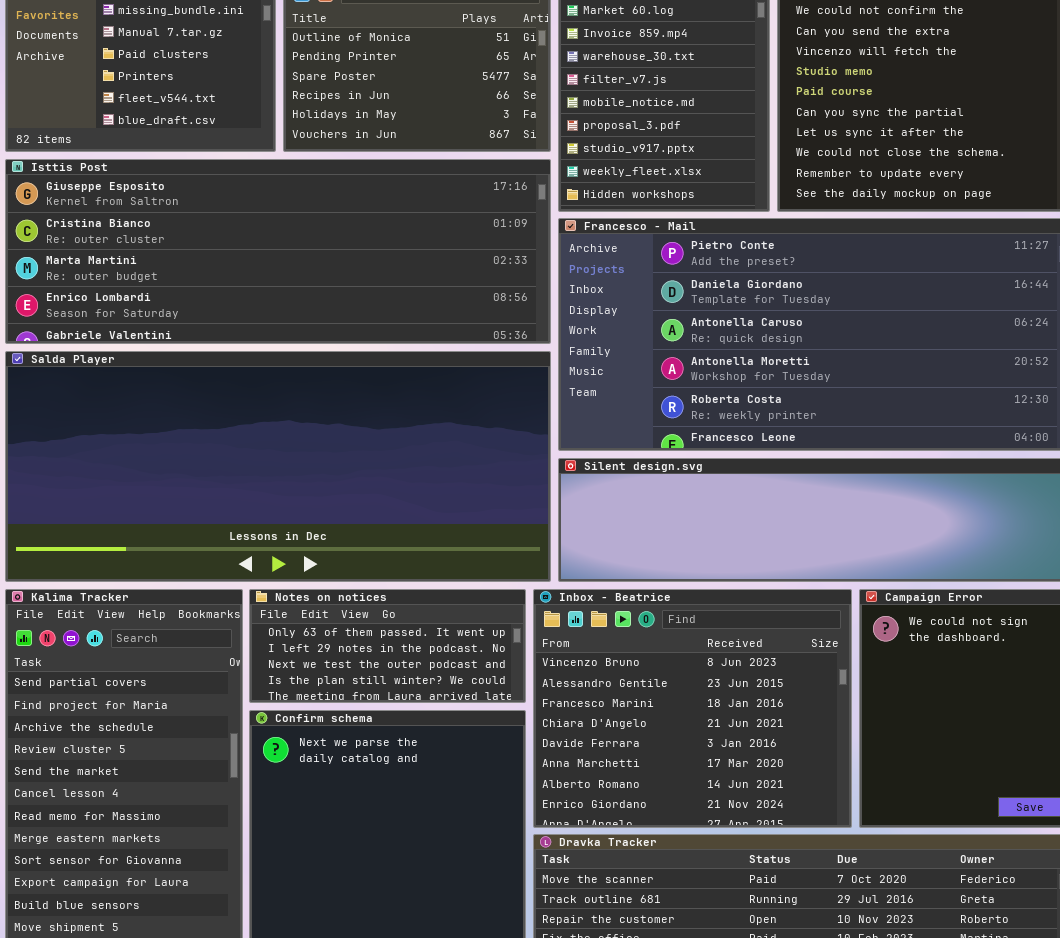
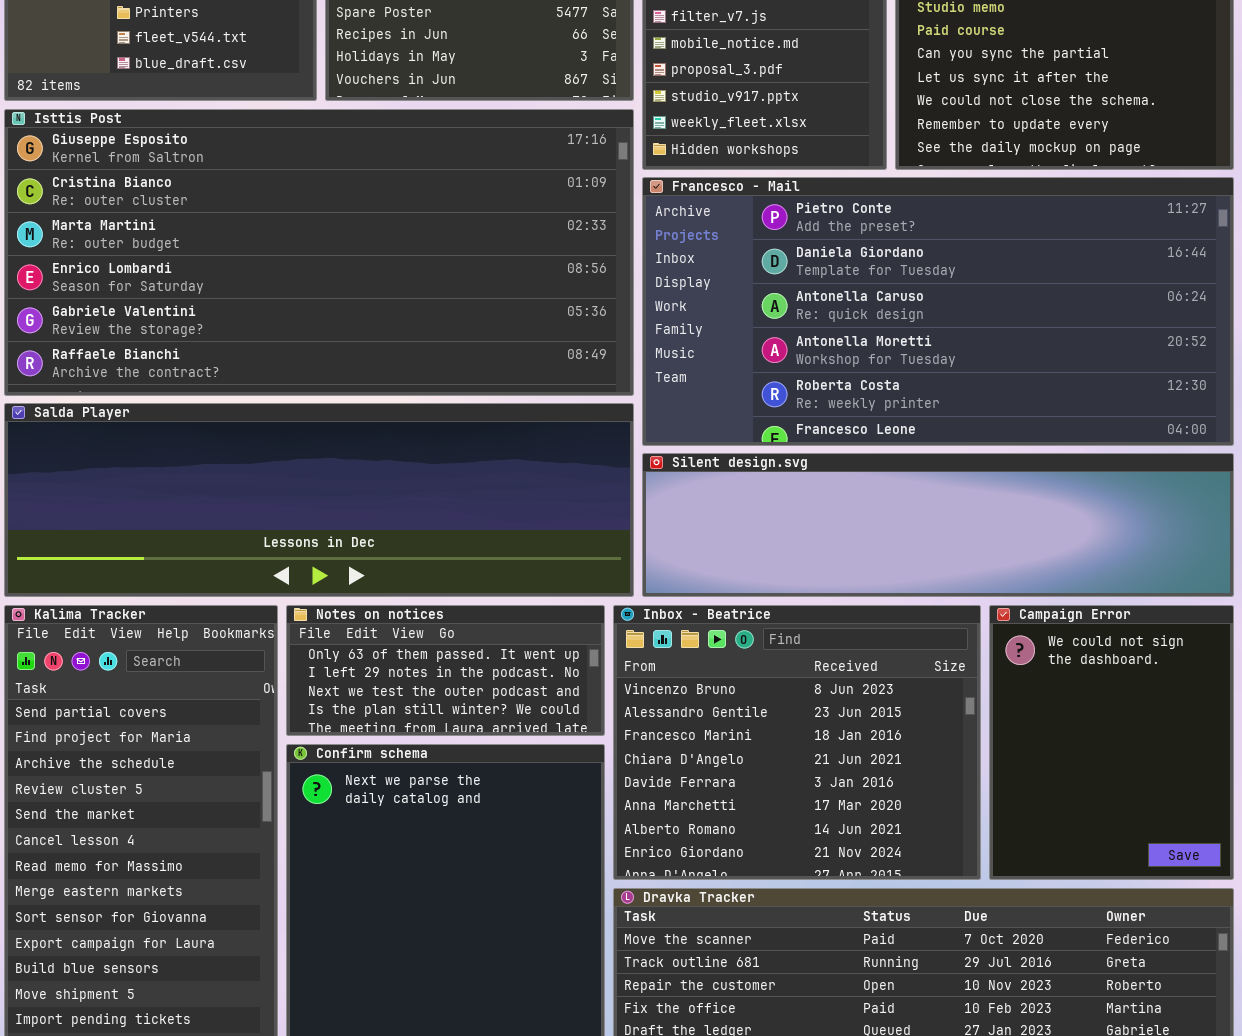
Isttis Post: [5,159,551,344] -> [4,109,634,396], resized
Salda Player: [5,351,551,582] -> [4,403,634,597], resized

